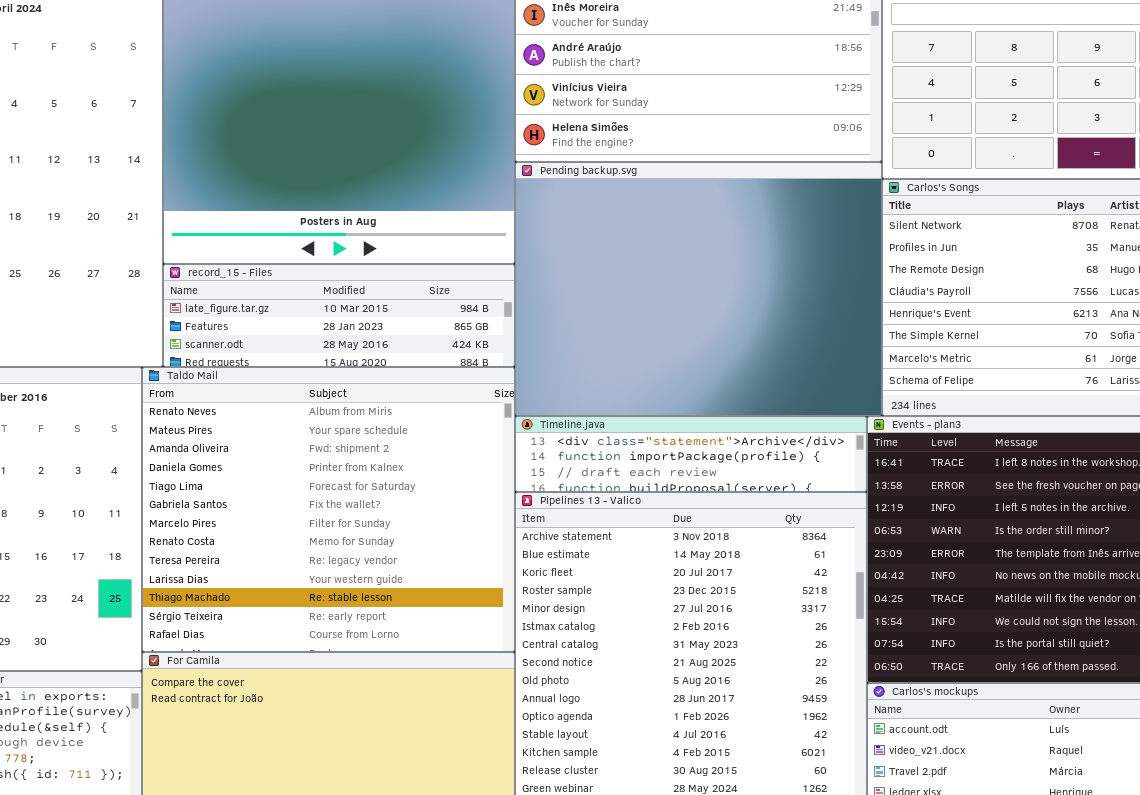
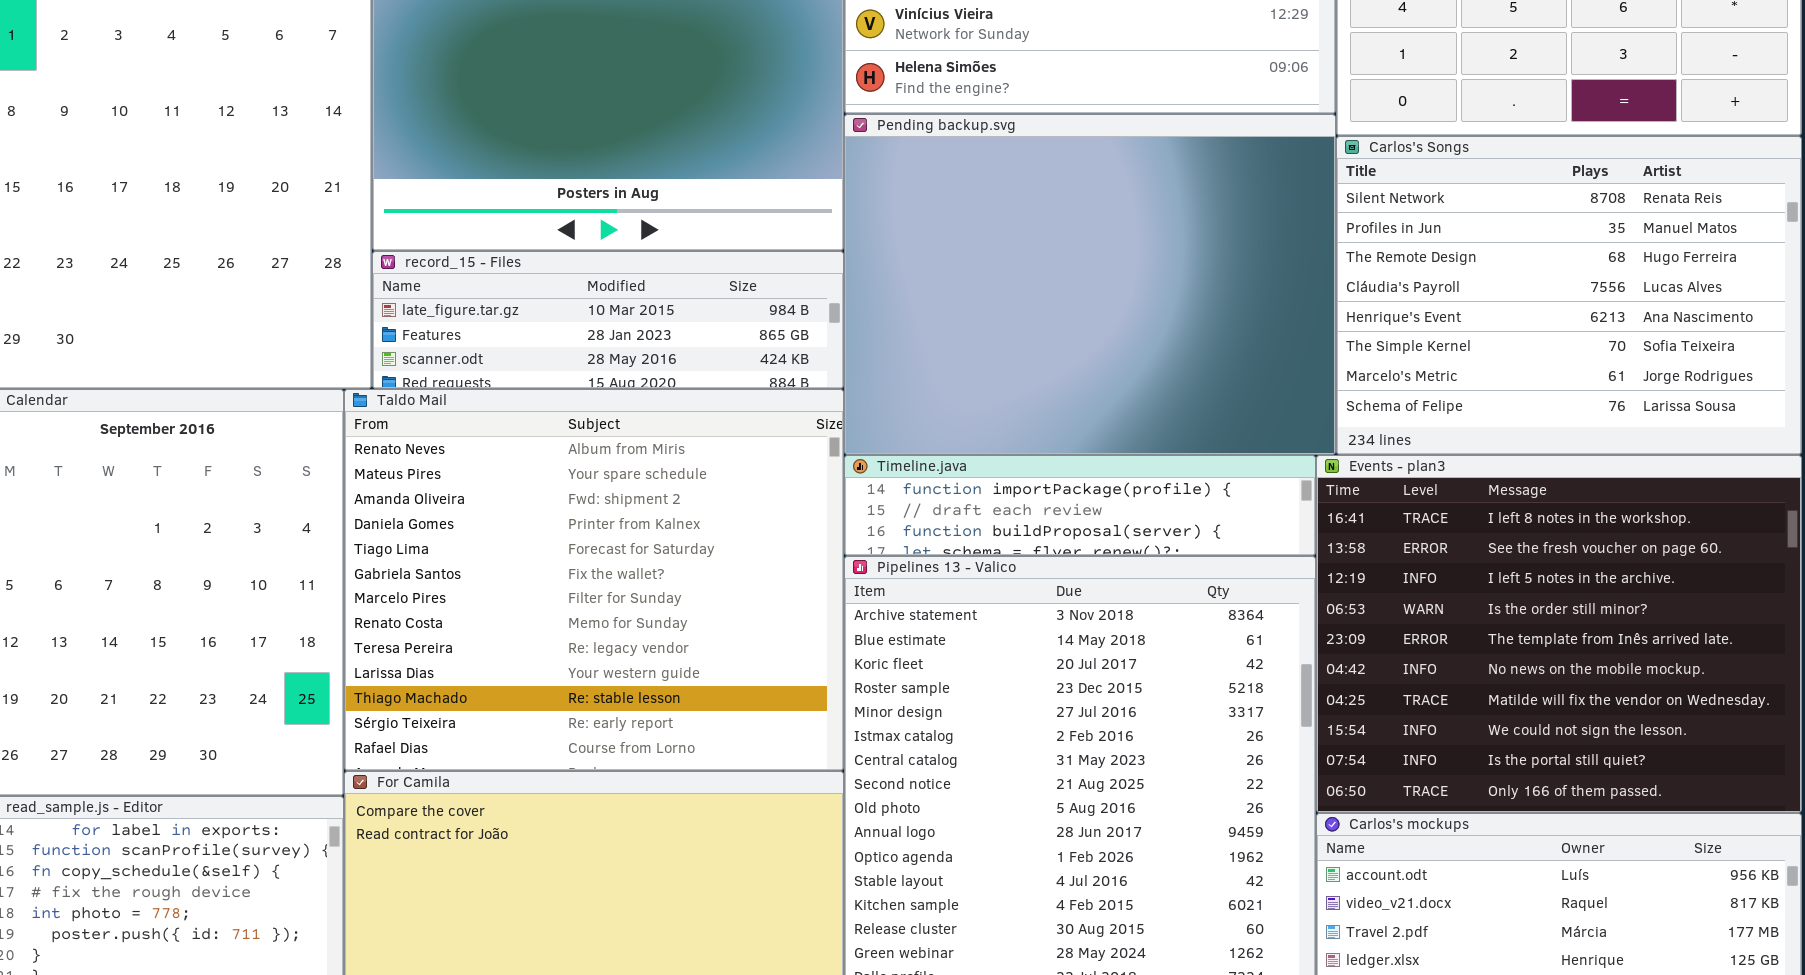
Timeline.java: [515,416,867,492] -> [844,455,1316,556], scrolled down 1 row

